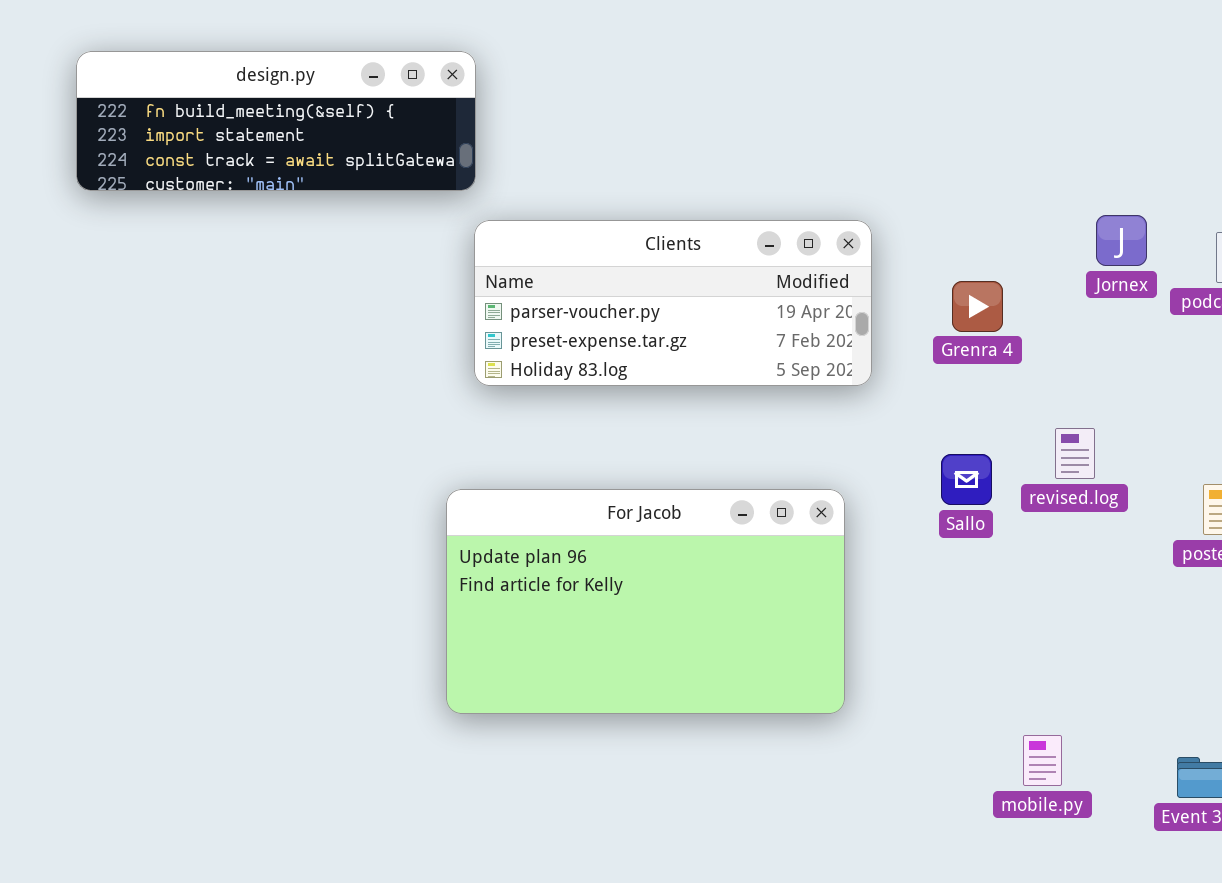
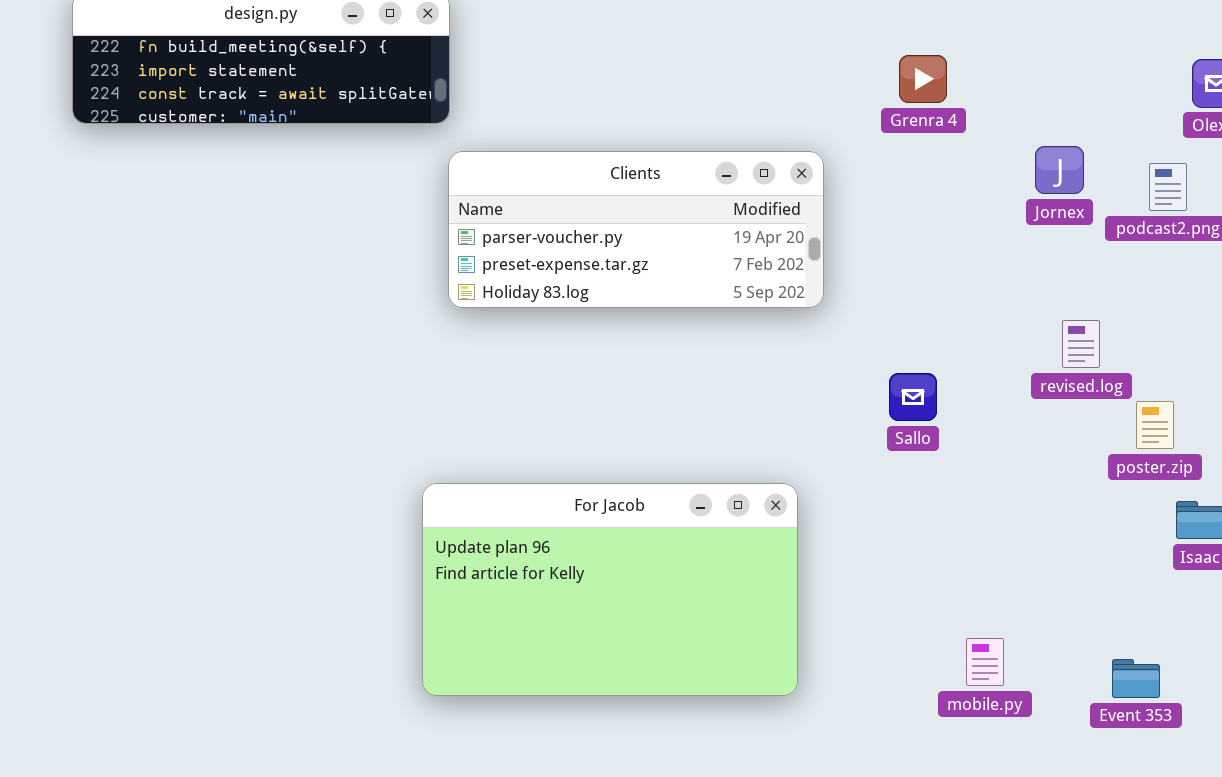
Grenra 4: [952,281,1003,332] -> [899,55,947,103], moved
revised.log: [1055,428,1095,479] -> [1062,320,1100,368], moved
For Jacob: [446,489,845,714] -> [422,483,798,696], moved

